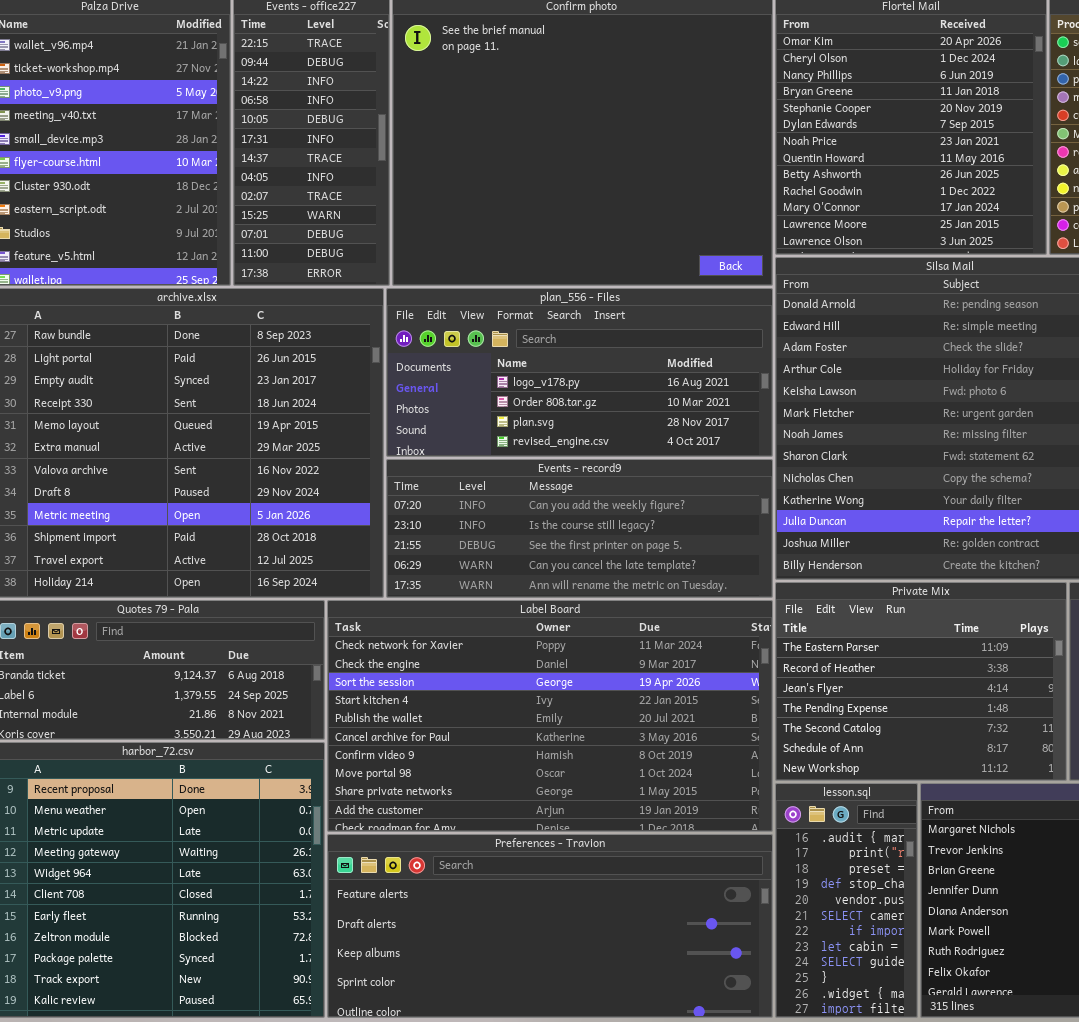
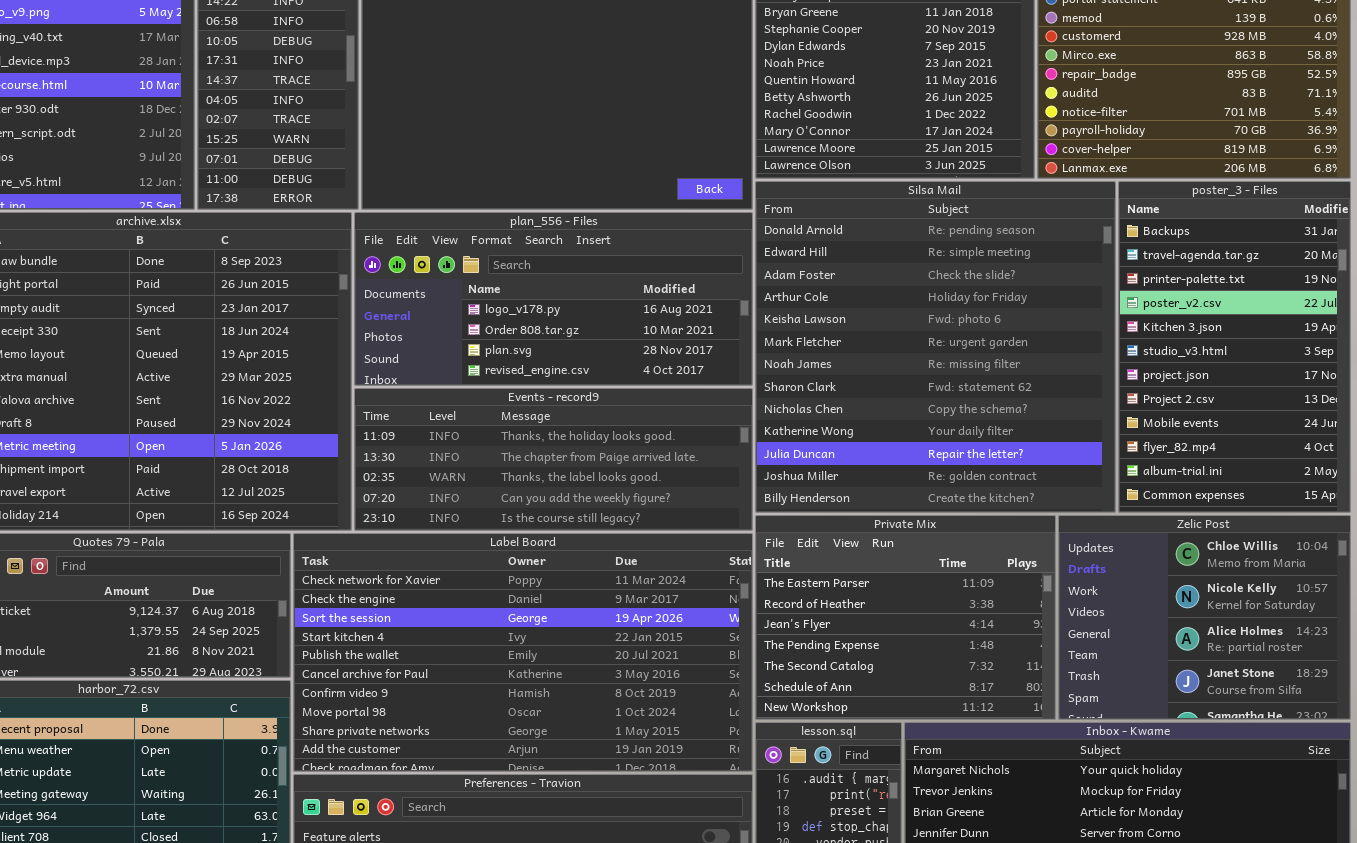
Events - record9: [386,459,773,598] -> [354,388,753,531], scrolled up 3 rows

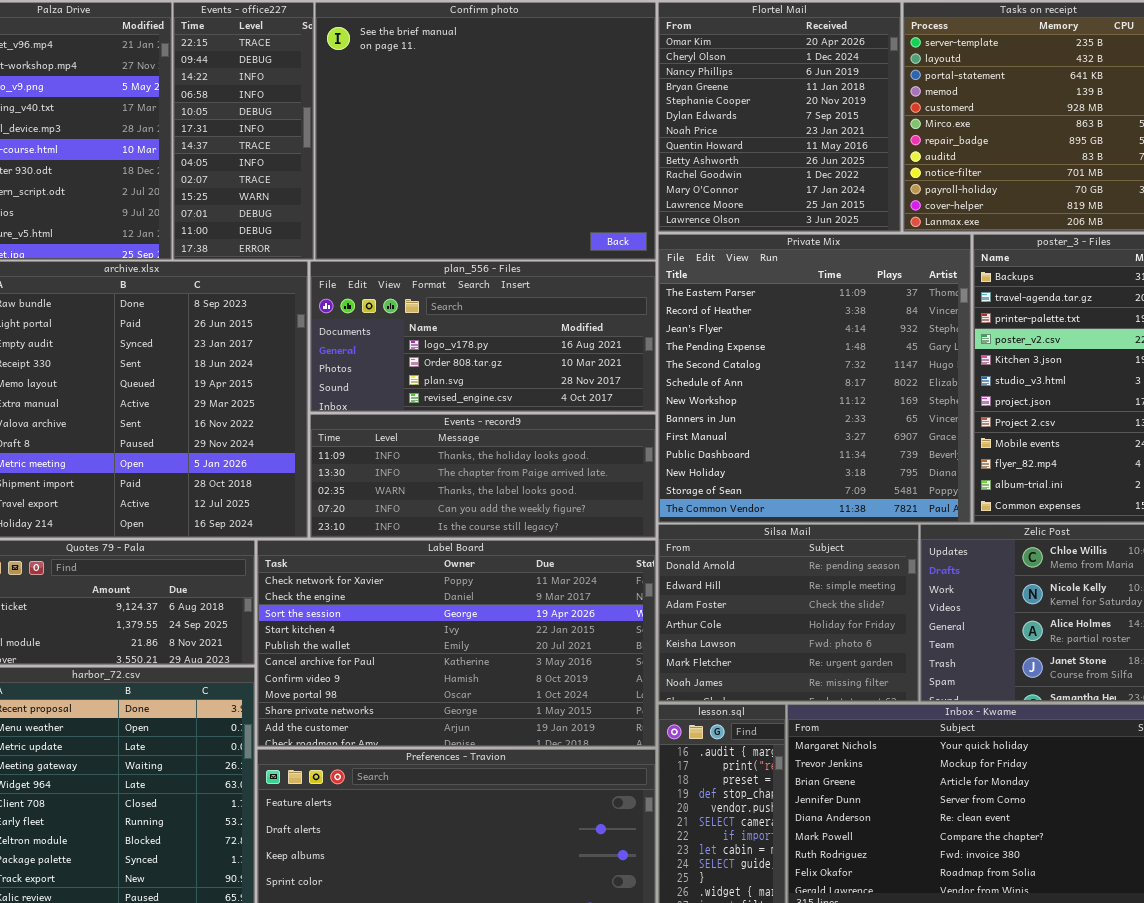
Silsa Mail: [755,181,1116,513] -> [658,524,919,702], moved, resized
Private Mix: [755,515,1056,720] -> [658,234,971,523], moved, resized

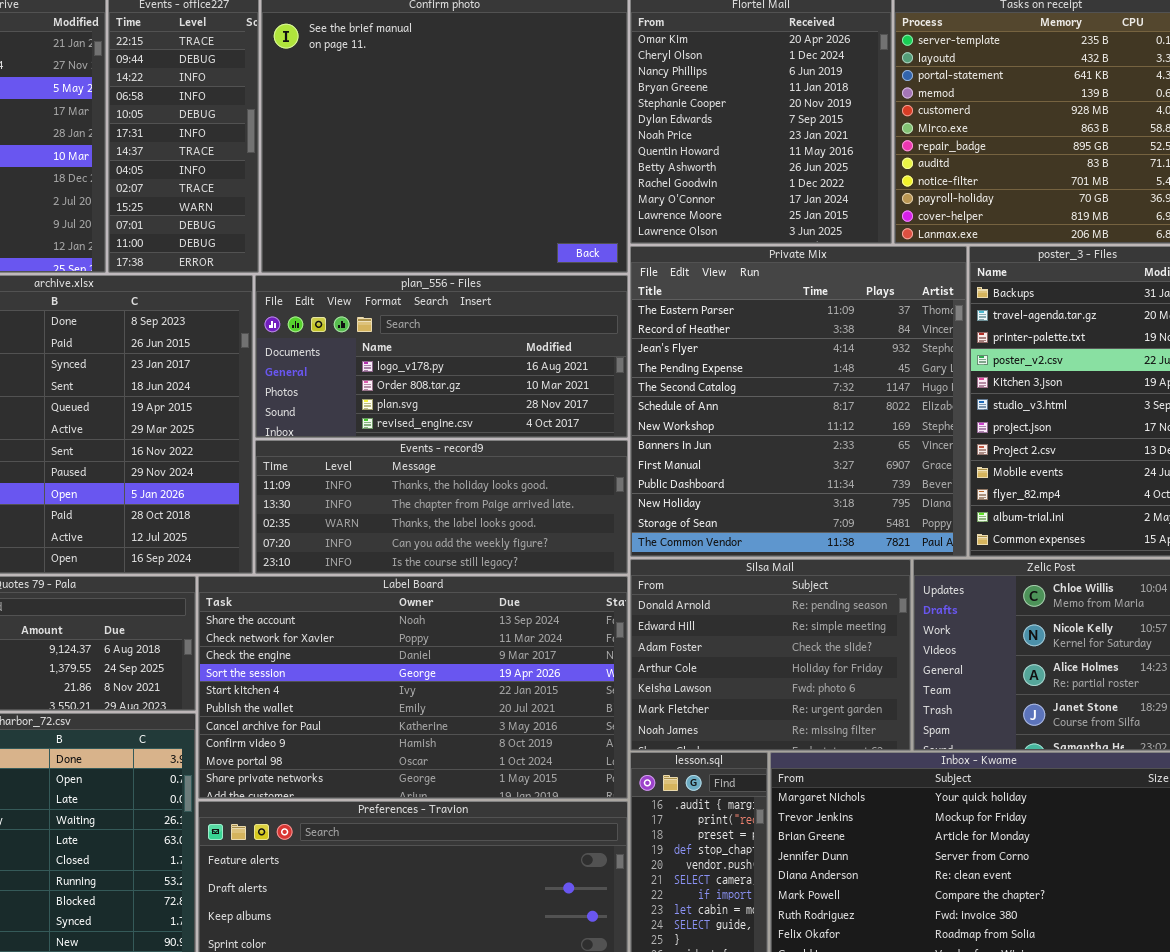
Label Board: [257,540,656,747] -> [198,576,628,799], scrolled up 1 row

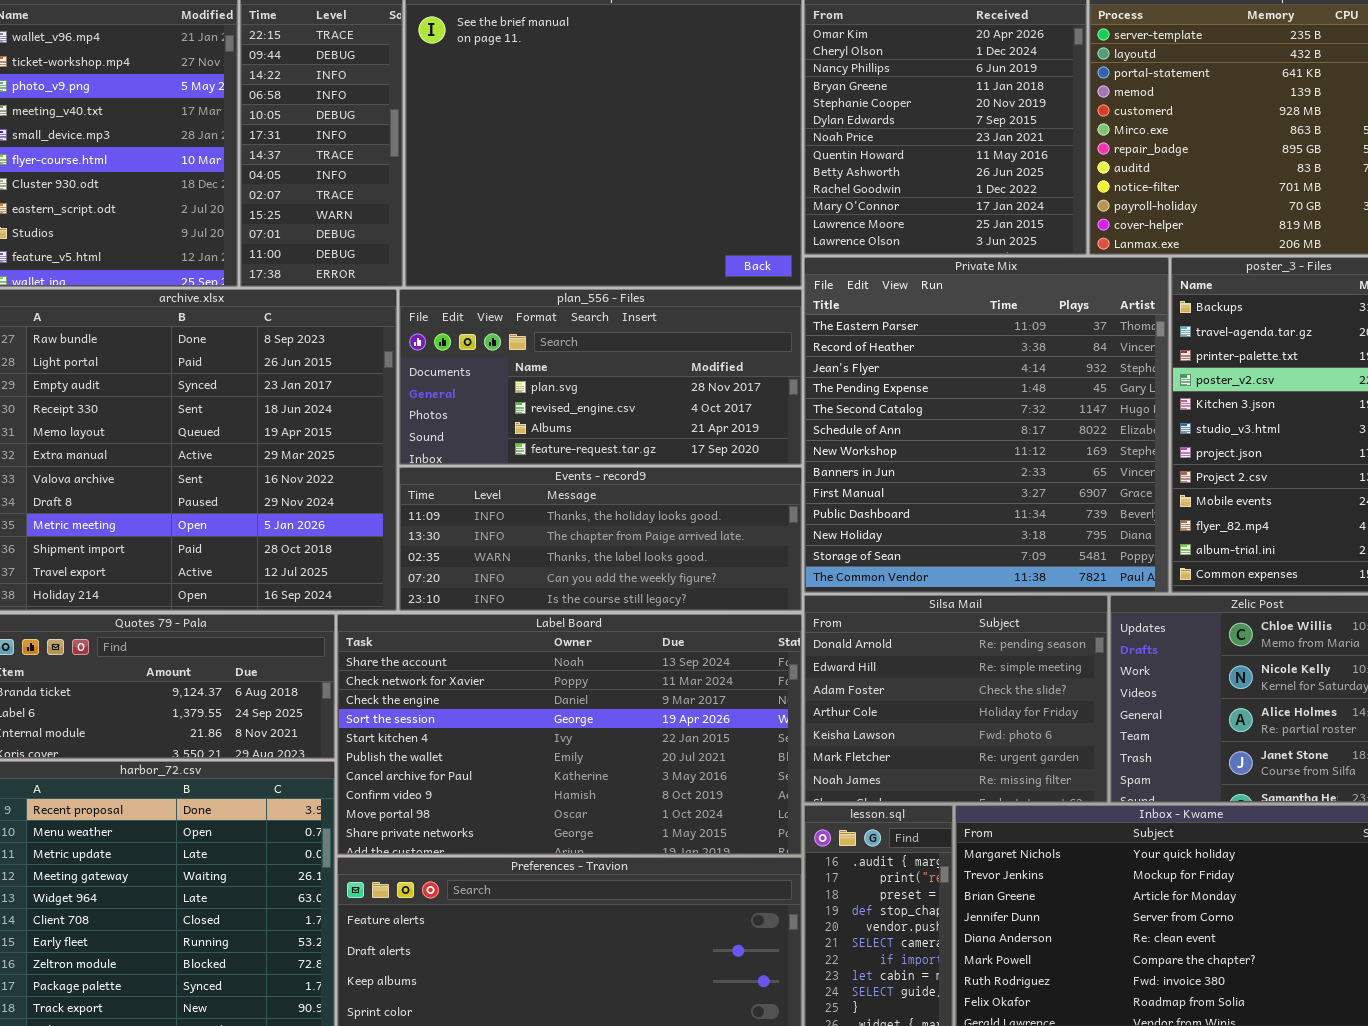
plan_556 - Files: [255,275,628,438] -> [399,289,802,465], scrolled down 2 rows

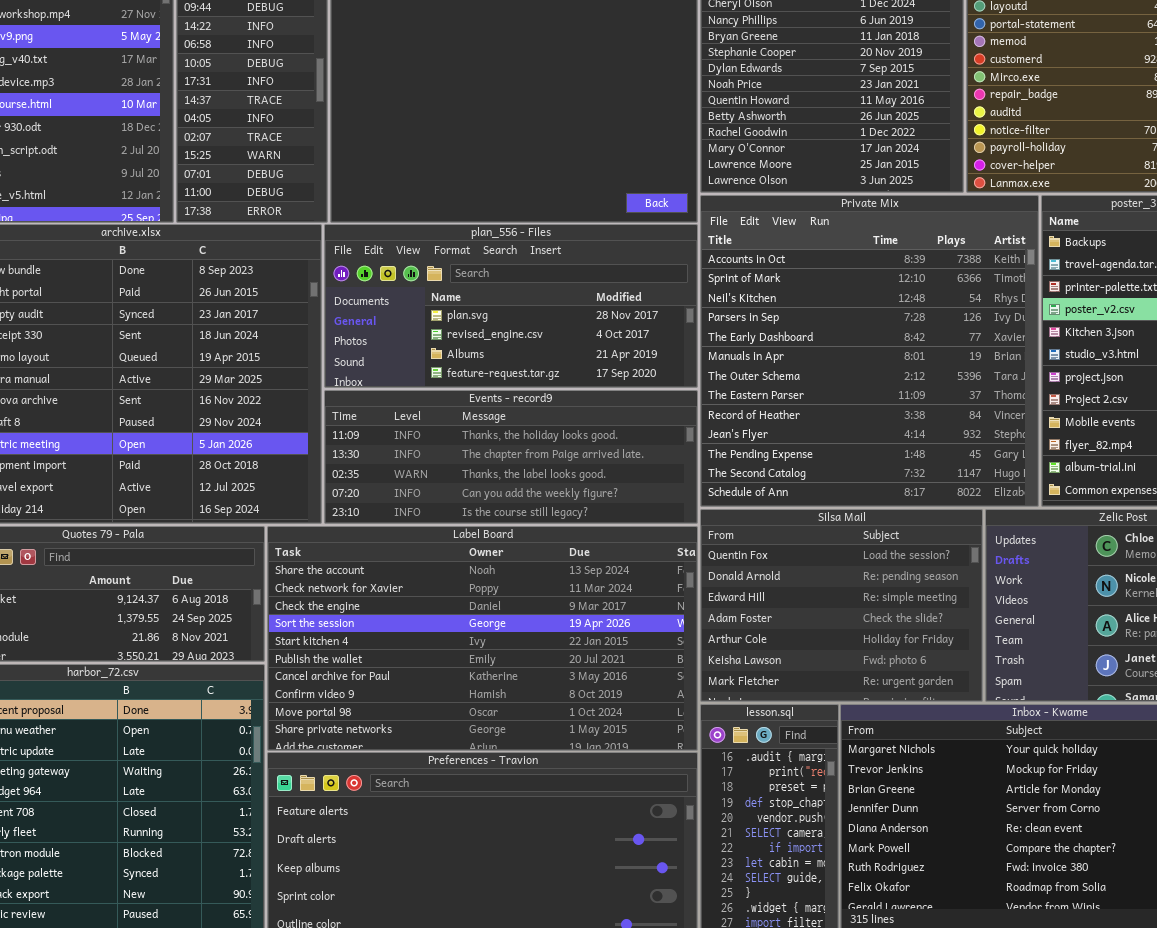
Private Mix: [804,257,1169,593] -> [700,195,1039,507], scrolled up 7 rows
Silsa Mail: [804,595,1108,803] -> [700,509,983,702], scrolled up 1 row

